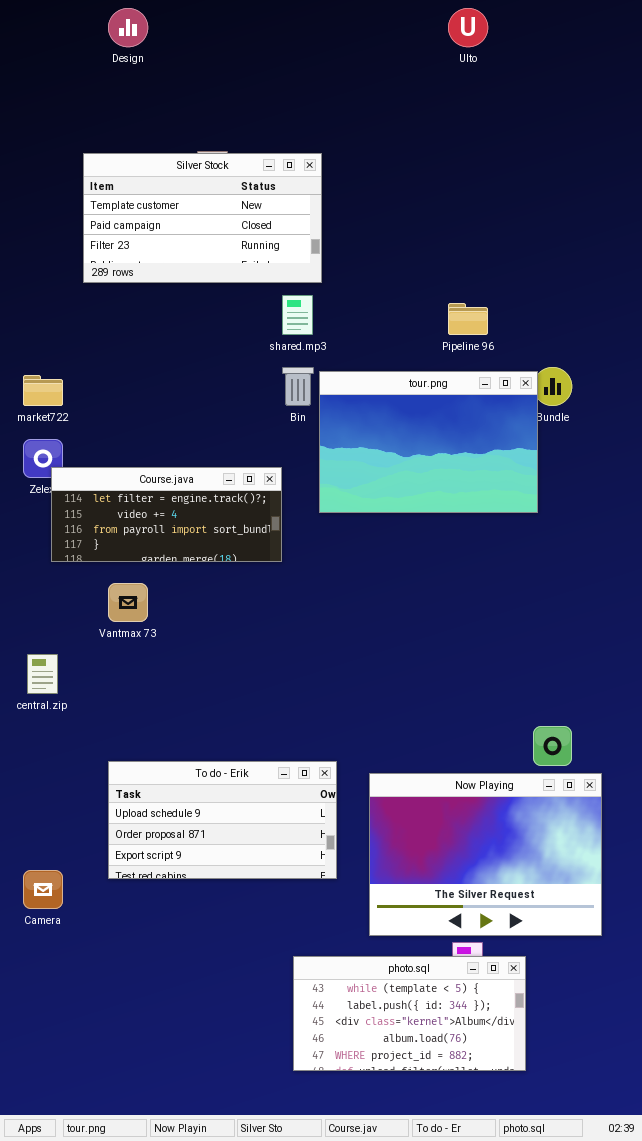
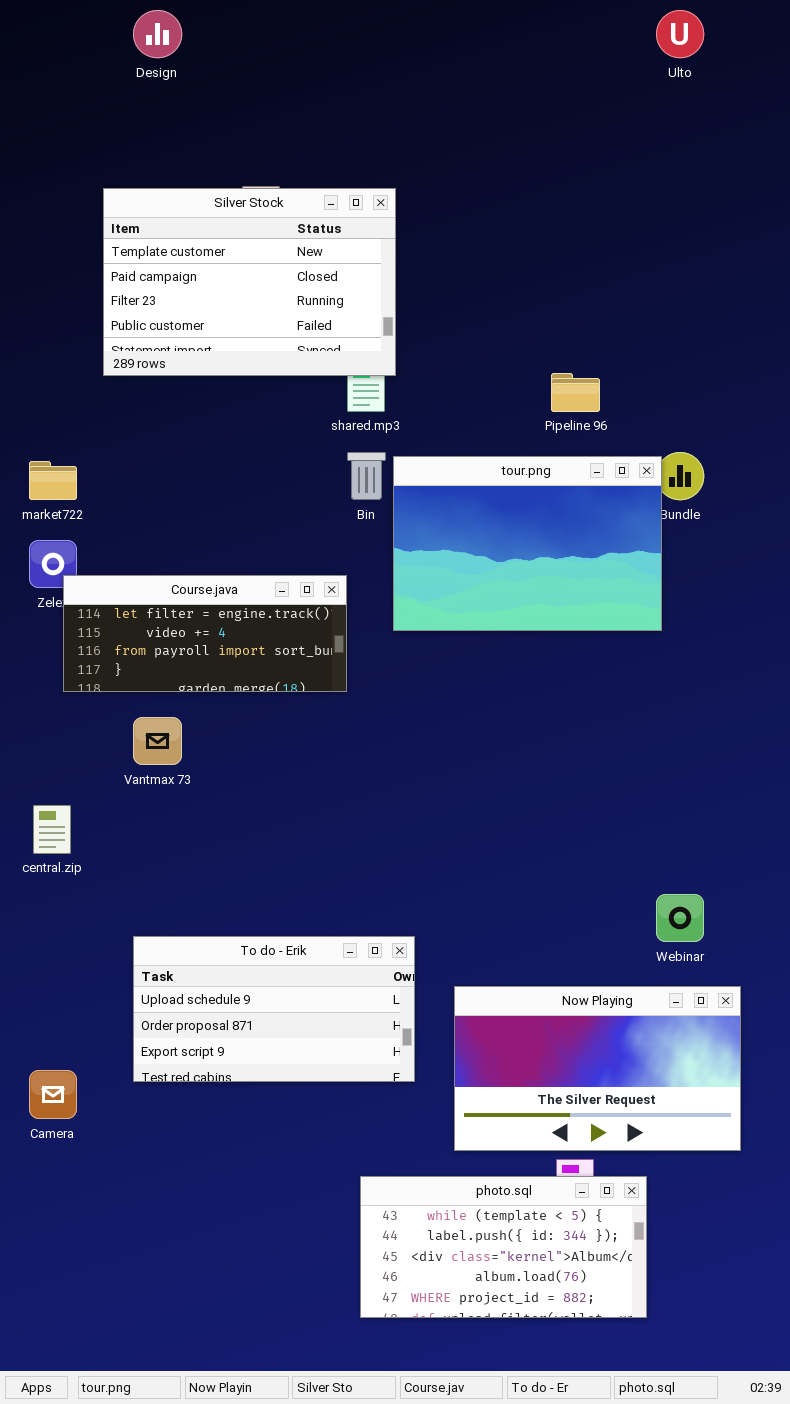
Ulto: [448,8,488,47] -> [656,10,704,58], moved
Silver Stock: [83,153,322,283] -> [103,188,396,376], resized
Now Playing: [369,773,602,936] -> [454,986,741,1151], resized

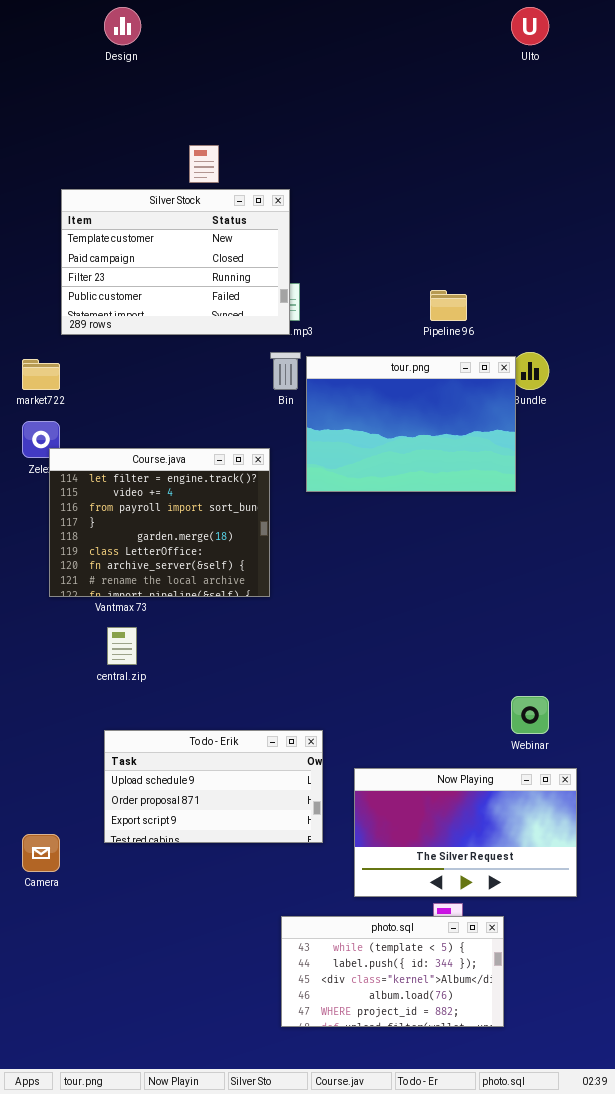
Silver Stock: [103,188,396,376] -> [61,189,290,335], moved
Course.java: [63,575,347,692] -> [49,448,270,597], resized
central.zip: [33,805,71,854] -> [107,627,137,665], moved

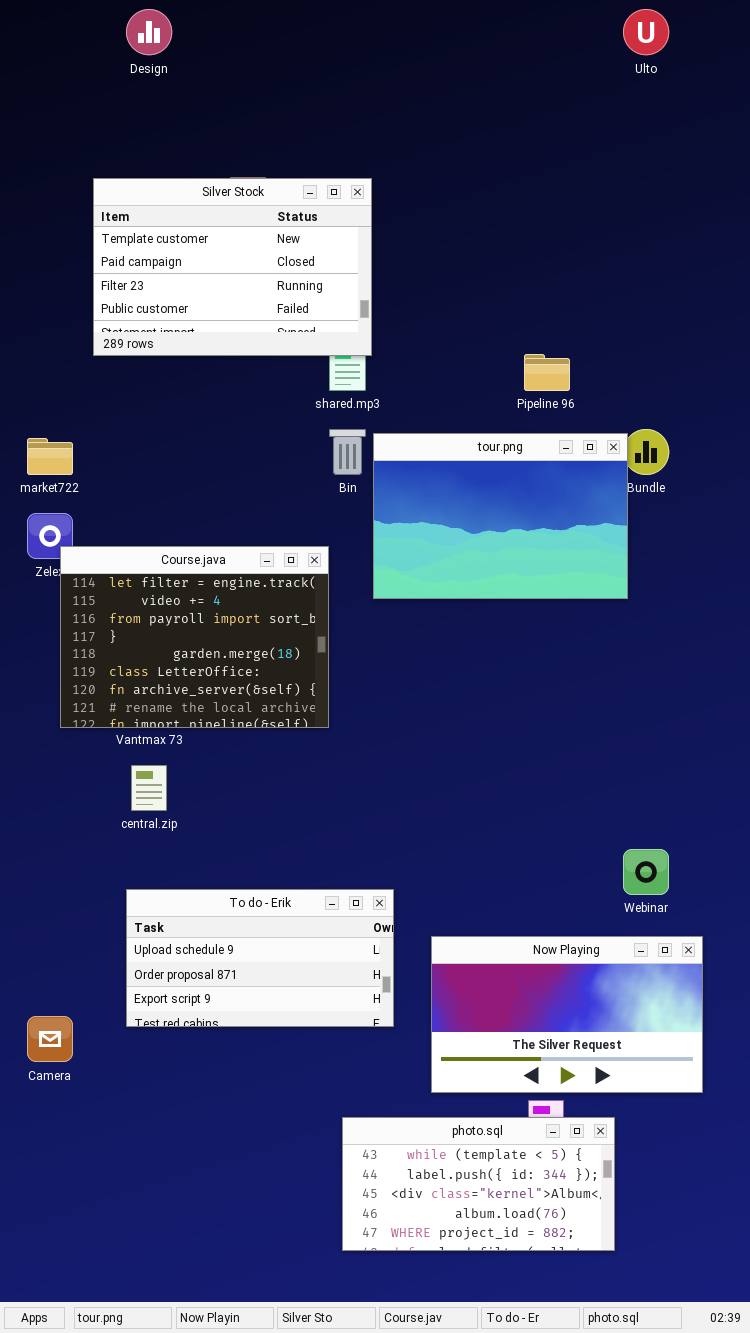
Silver Stock: [61,189,290,335] -> [93,178,372,356], moved

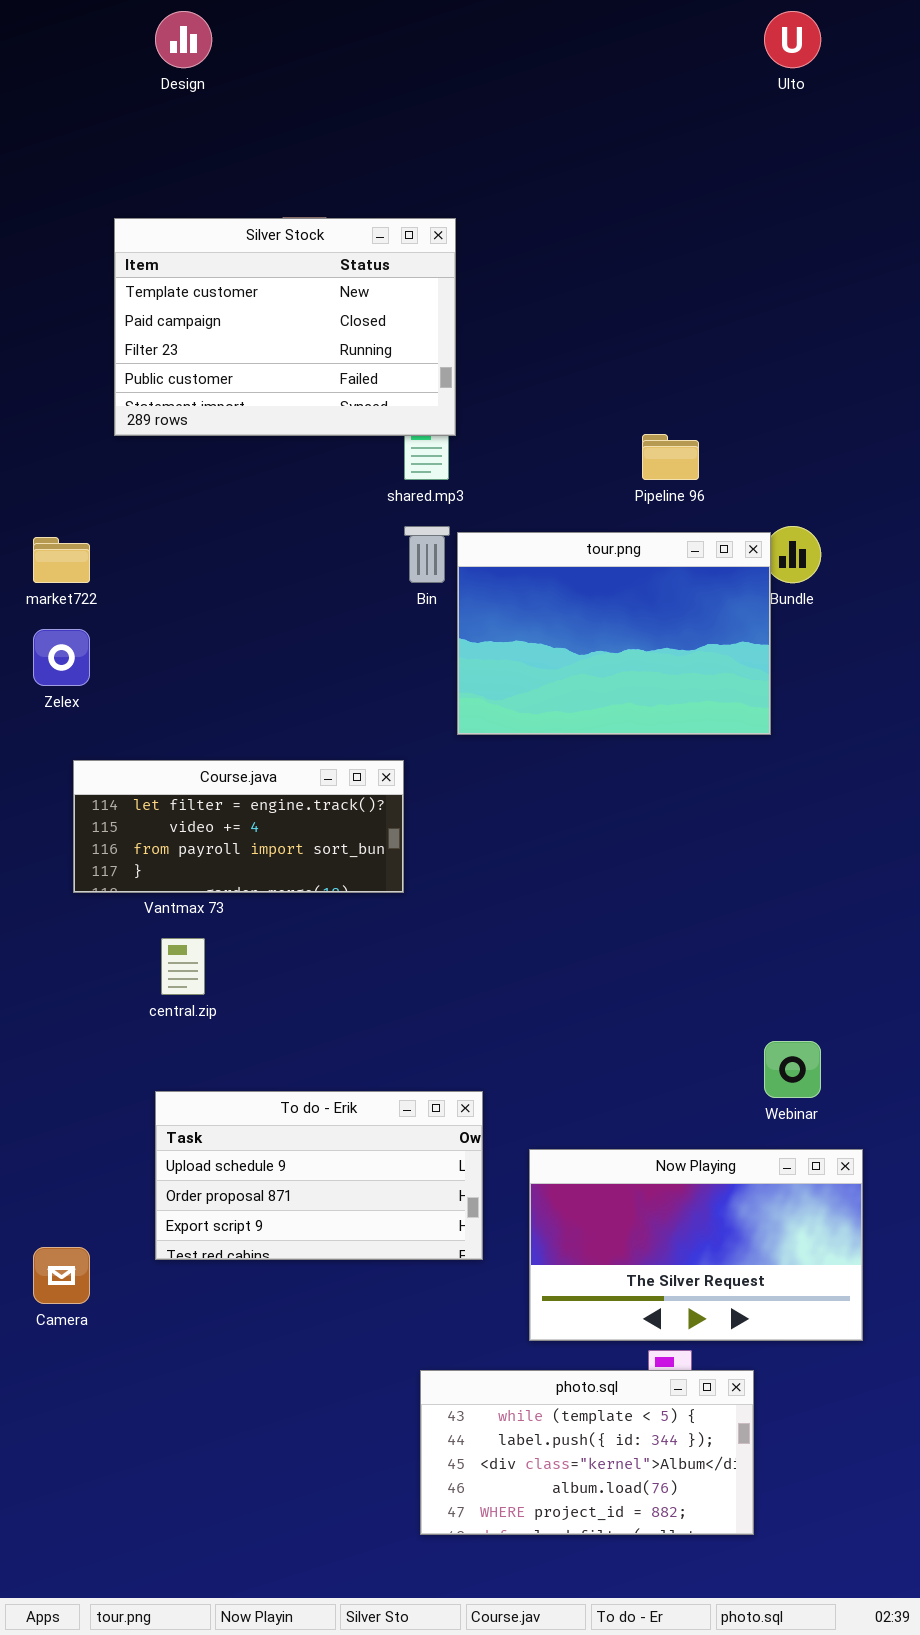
Course.java: [60,546,329,728] -> [73,760,404,893], resized

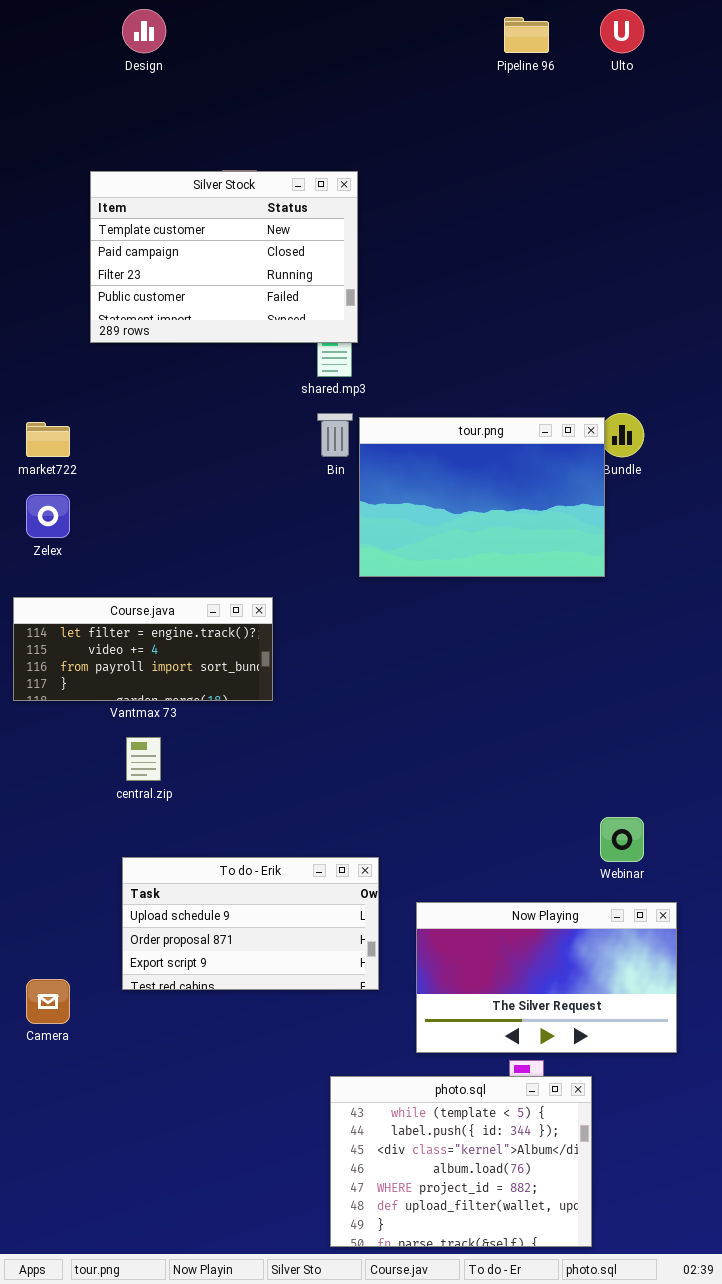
Pipeline 96: [642,434,699,480] -> [504,17,549,53], moved
Course.java: [73,760,404,893] -> [13,597,273,701], moved
photo.sql: [420,1370,754,1535] -> [330,1076,592,1247], resized

